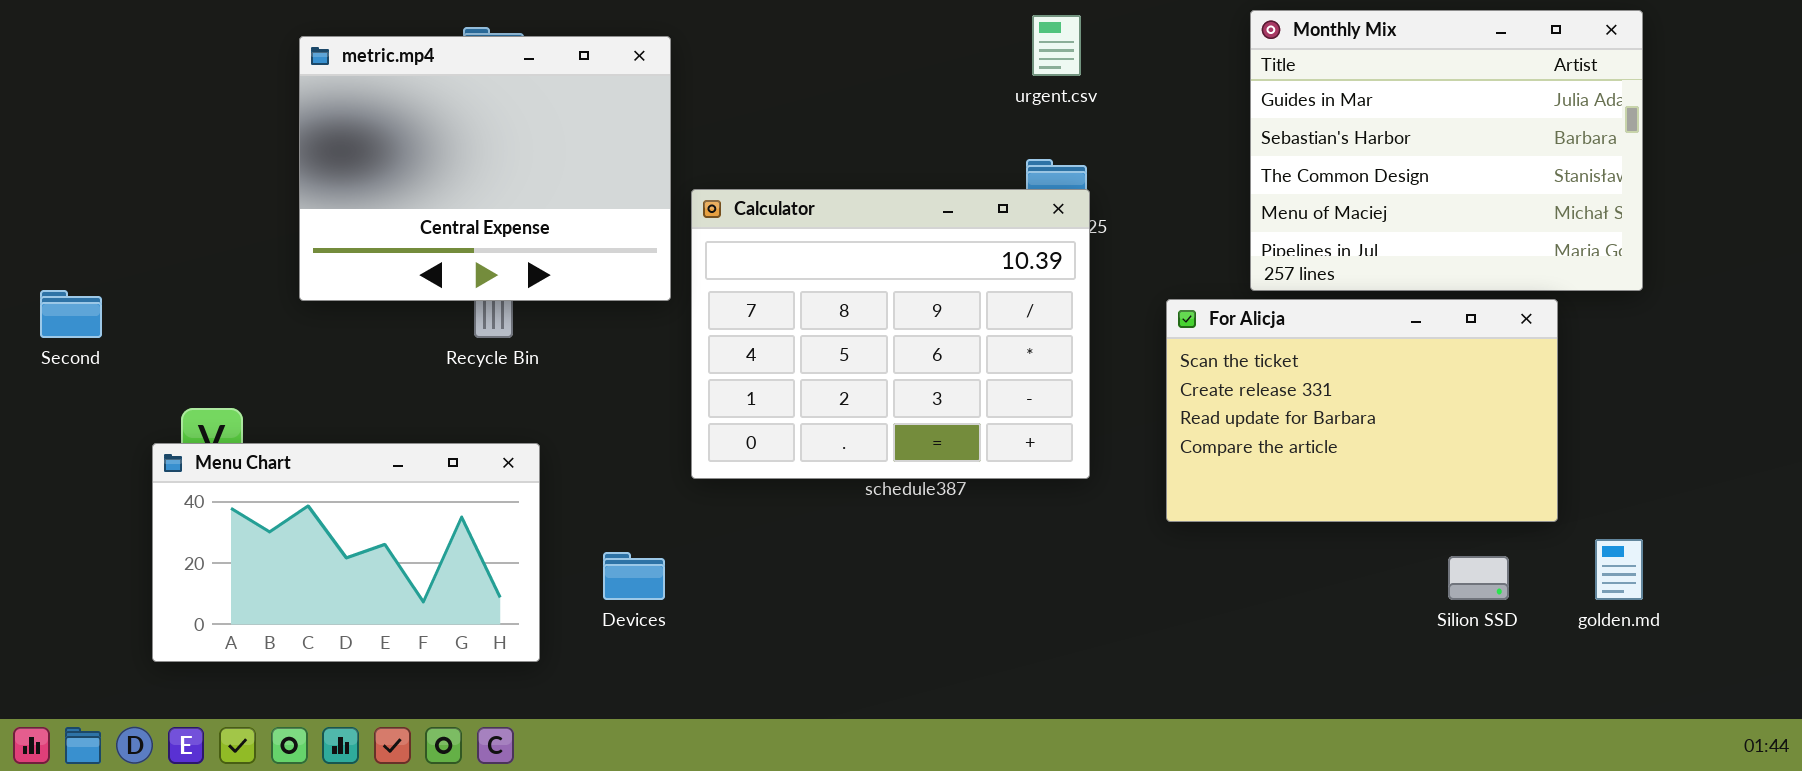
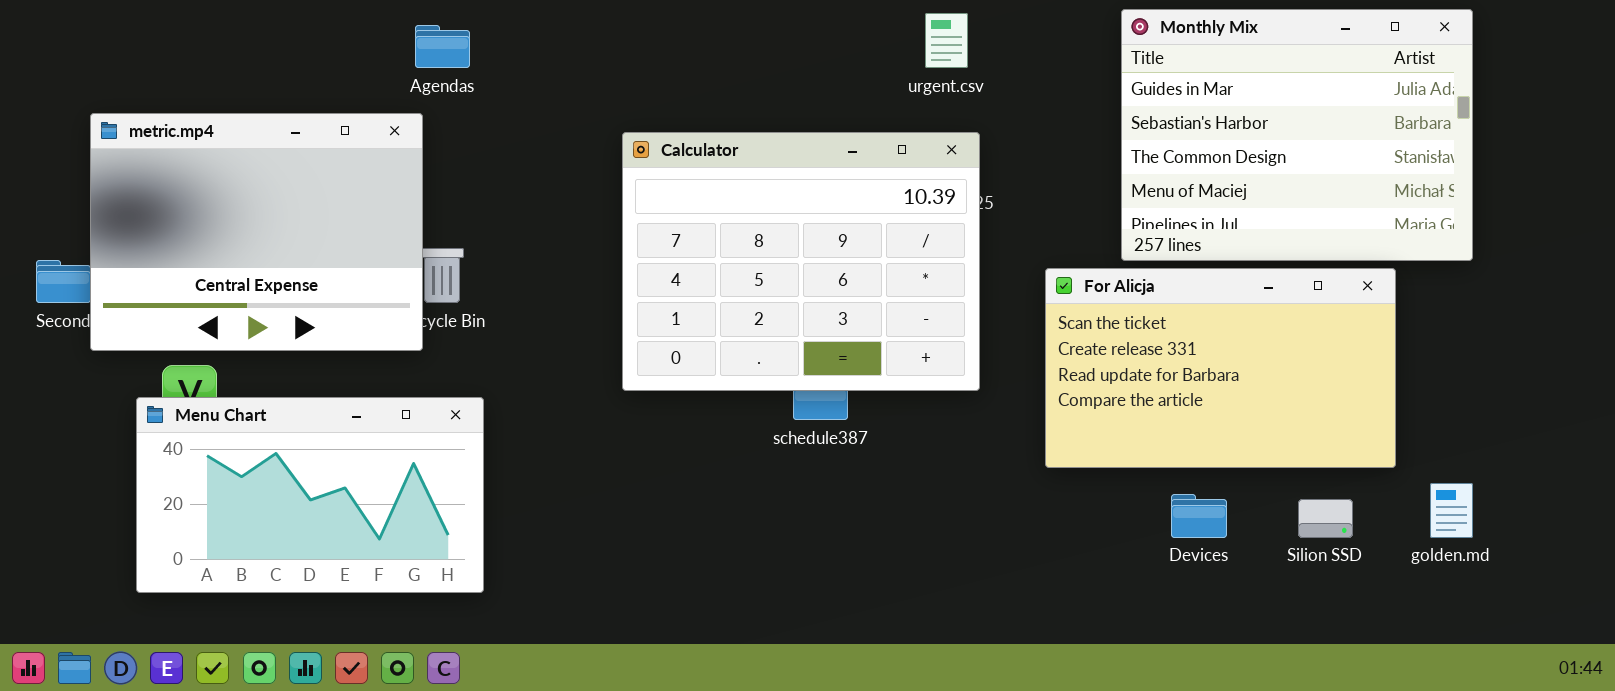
metric.mp4: [299,36,671,301] -> [90,113,423,351], moved
Calculator: [691,189,1090,479] -> [622,132,980,391], moved
Devices: [603,552,665,600] -> [1171,494,1227,538], moved

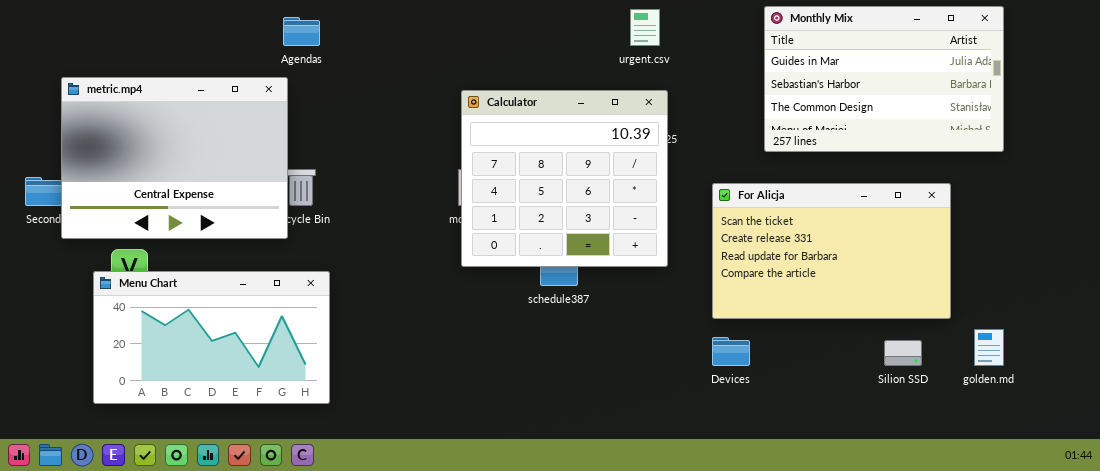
Monthly Mix: [1121,9,1473,261] -> [764,6,1004,152], resized
Calculator: [622,132,980,391] -> [461,90,668,267], resized
Devices: [1171,494,1227,538] -> [712,337,750,366], moved

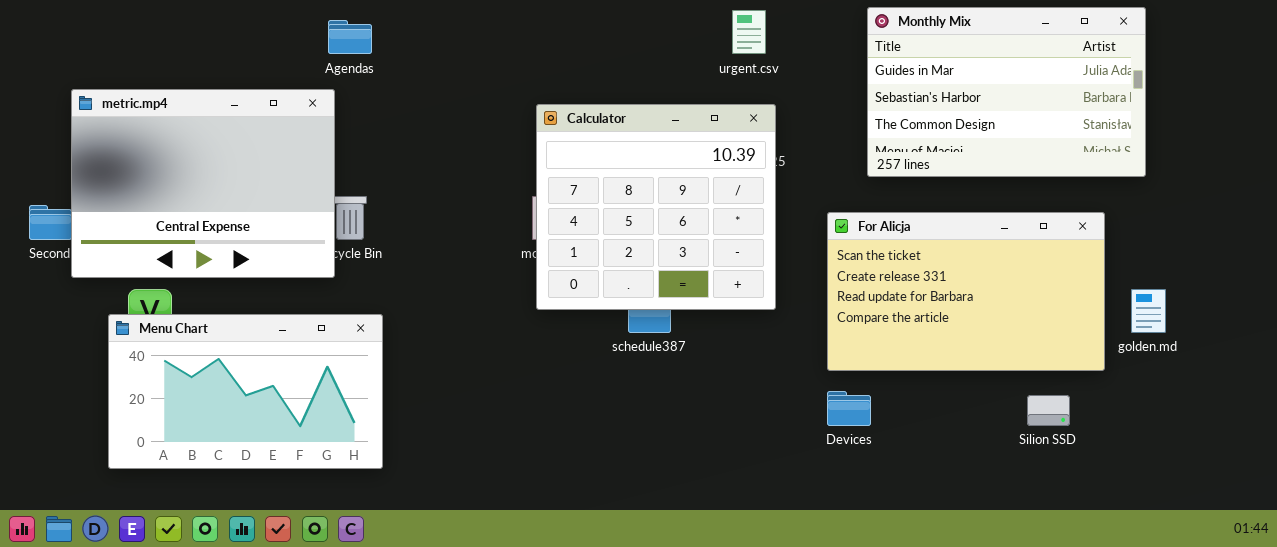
Monthly Mix: [764,6,1004,152] -> [867,7,1146,177], moved
golden.md: [974,329,1004,366] -> [1131,289,1166,333], moved

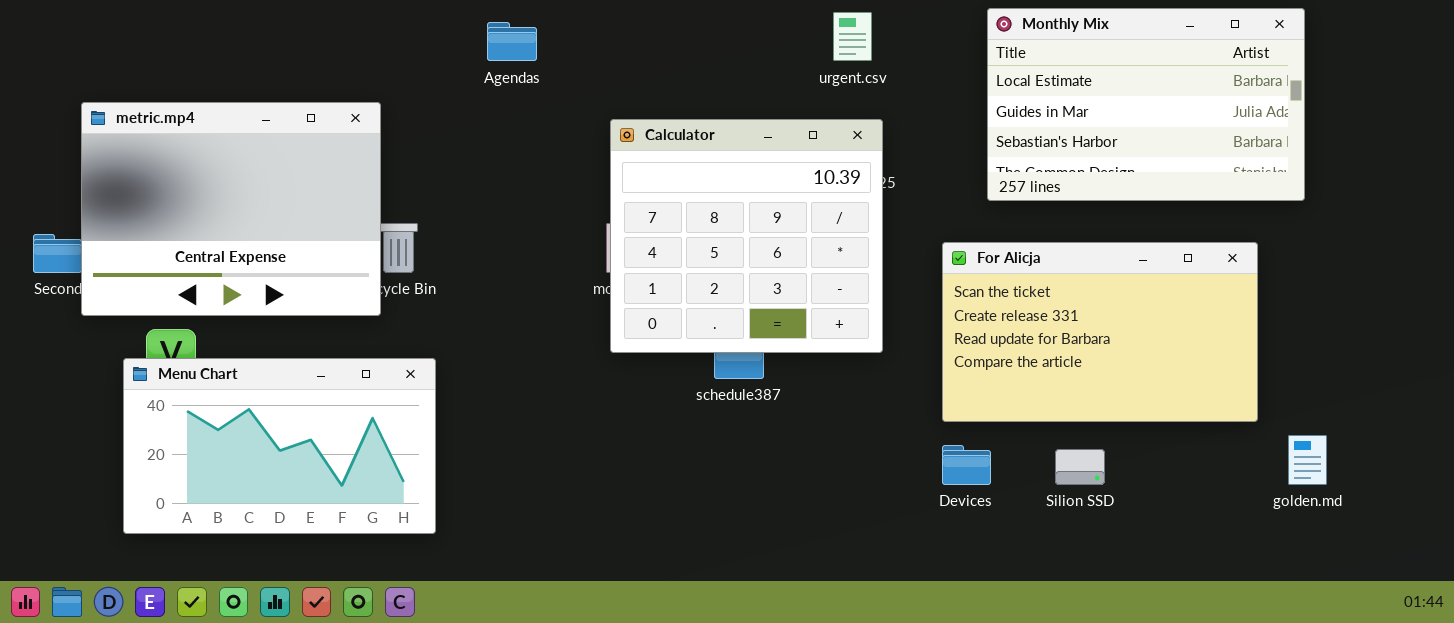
Monthly Mix: [867,7,1146,177] -> [987,8,1305,201], scrolled up 1 row
Agendas: [328,20,372,54] -> [487,22,537,61], moved
golden.md: [1131,289,1166,333] -> [1288,435,1327,485], moved
Silion SSD: [1027,395,1070,426] -> [1055,449,1105,485], moved

